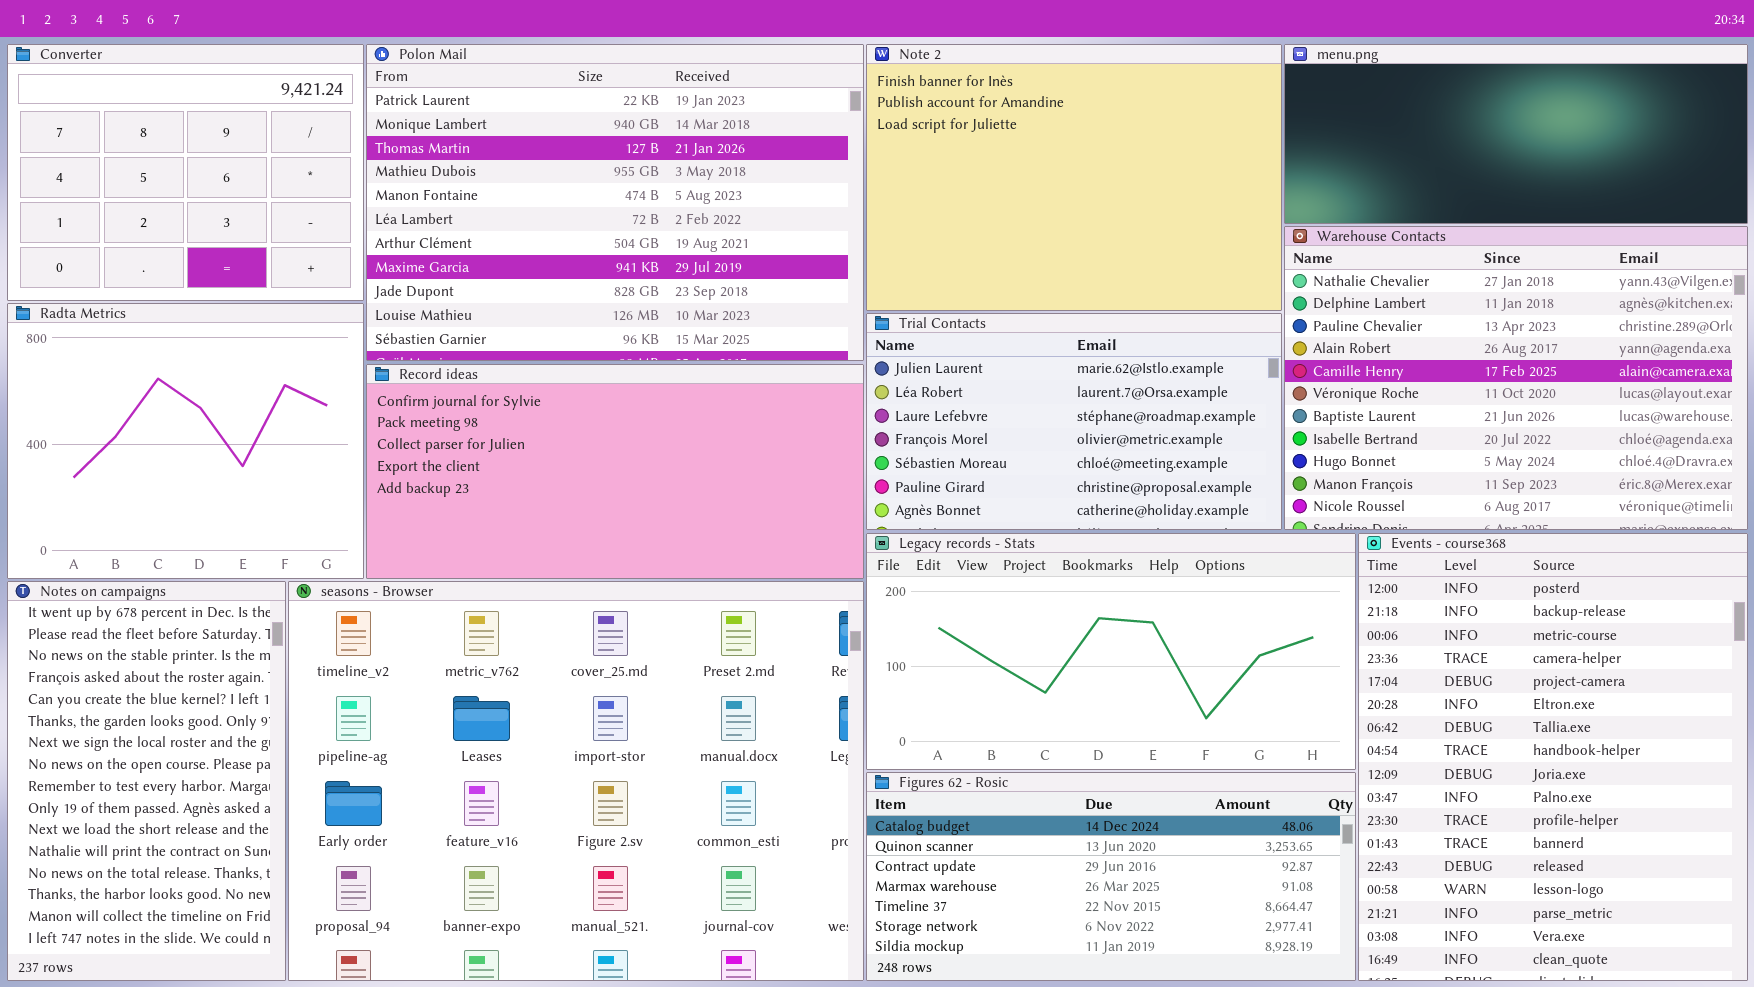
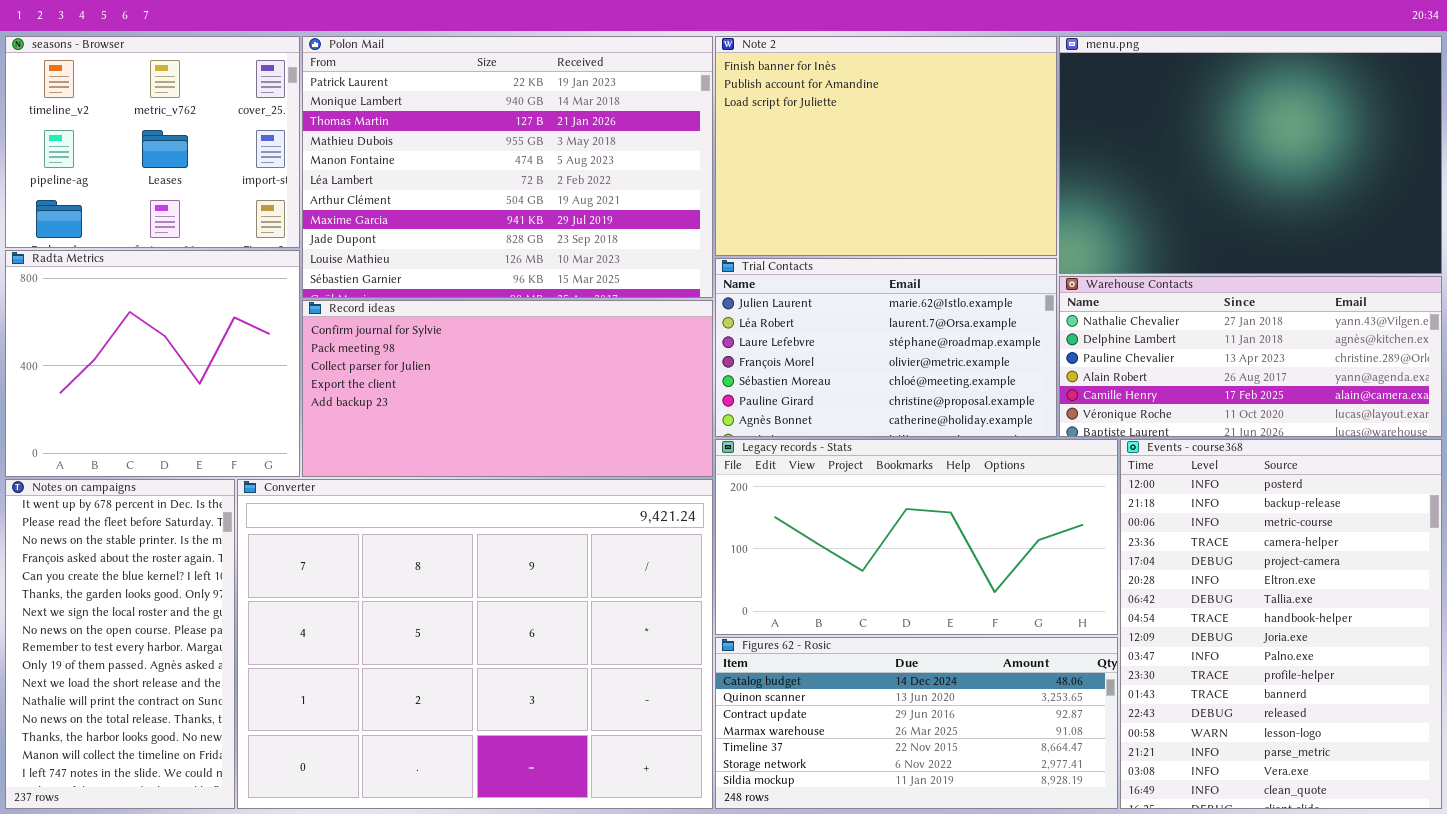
Converter: [7,44,364,301] -> [237,479,713,809], moved, resized
menu.png: [1284,44,1748,224] -> [1059,36,1442,274], resized
Warehouse Contacts: [1284,226,1748,530] -> [1059,276,1442,437], resized
seasons - Browser: [288,581,864,981] -> [5,36,300,248], moved, resized

